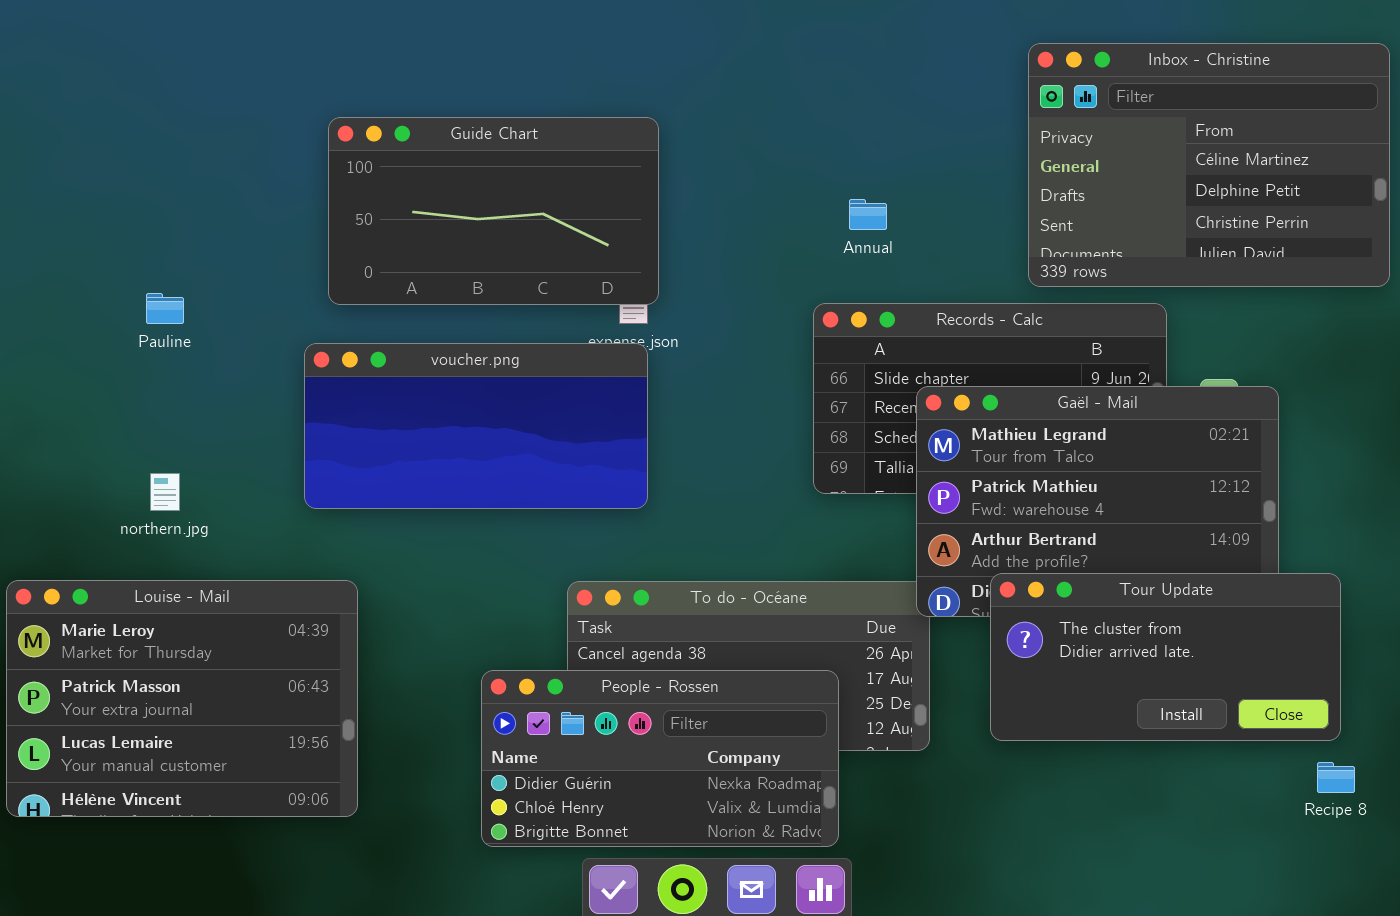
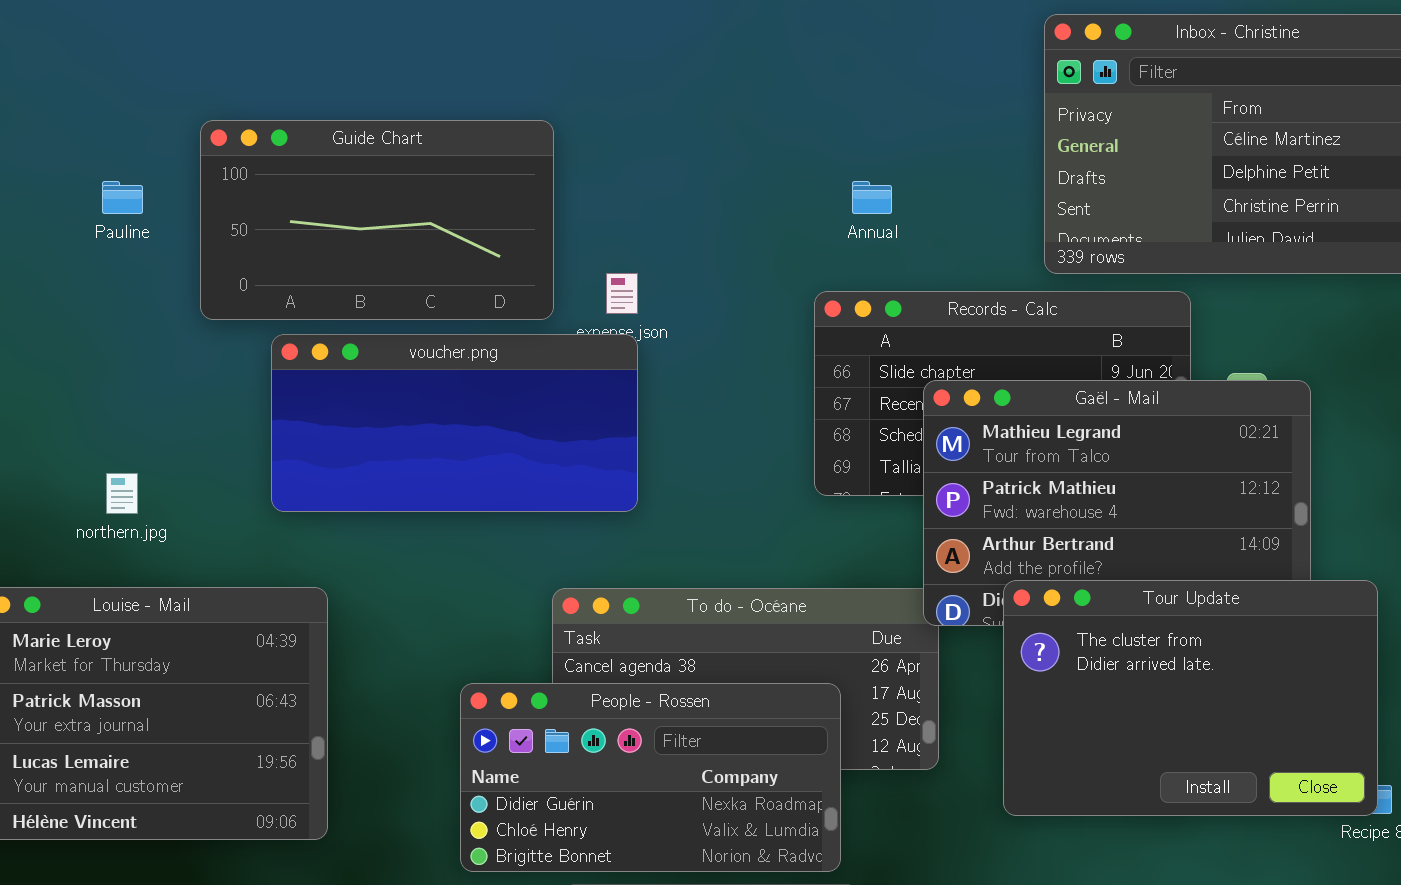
Guide Chart: [328,117,659,305] -> [200,120,554,320], moved
Pauline: [146,293,184,324] -> [102,181,143,214], moved
Tour Update: [990,573,1341,741] -> [1003,580,1378,816], resized

